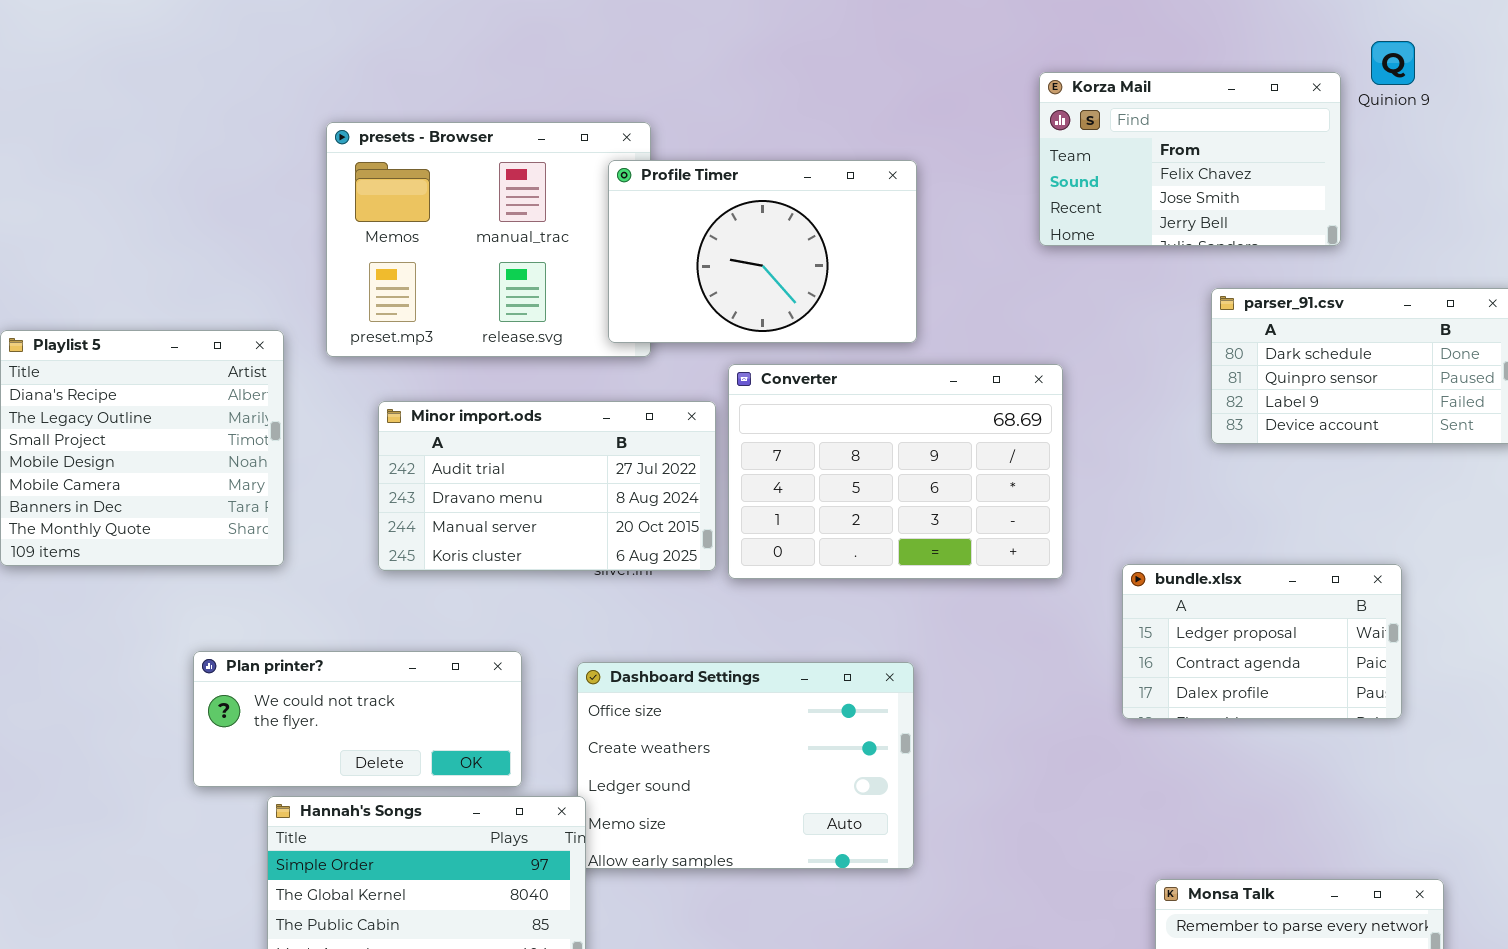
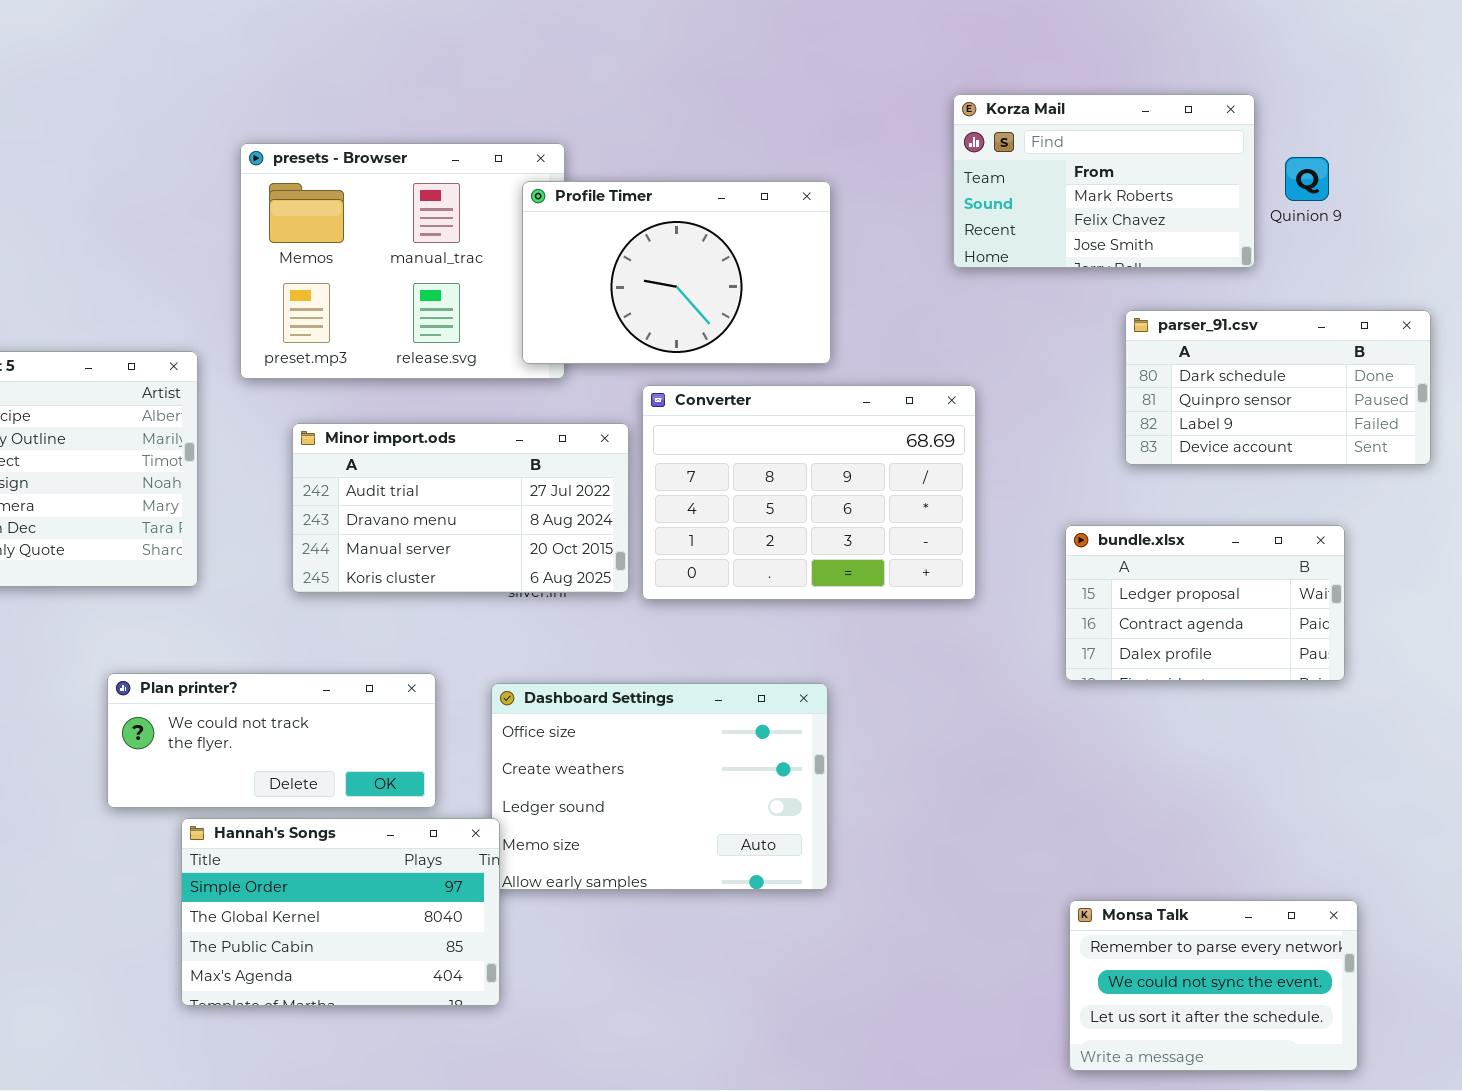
Quinion 9: [1371,41,1415,85] -> [1285,157,1329,201], moved
Korza Mail: [1039,72,1341,246] -> [953,94,1255,268], scrolled up 1 row
bundle.xlsx: [1122,564,1402,719] -> [1065,525,1345,681], moved

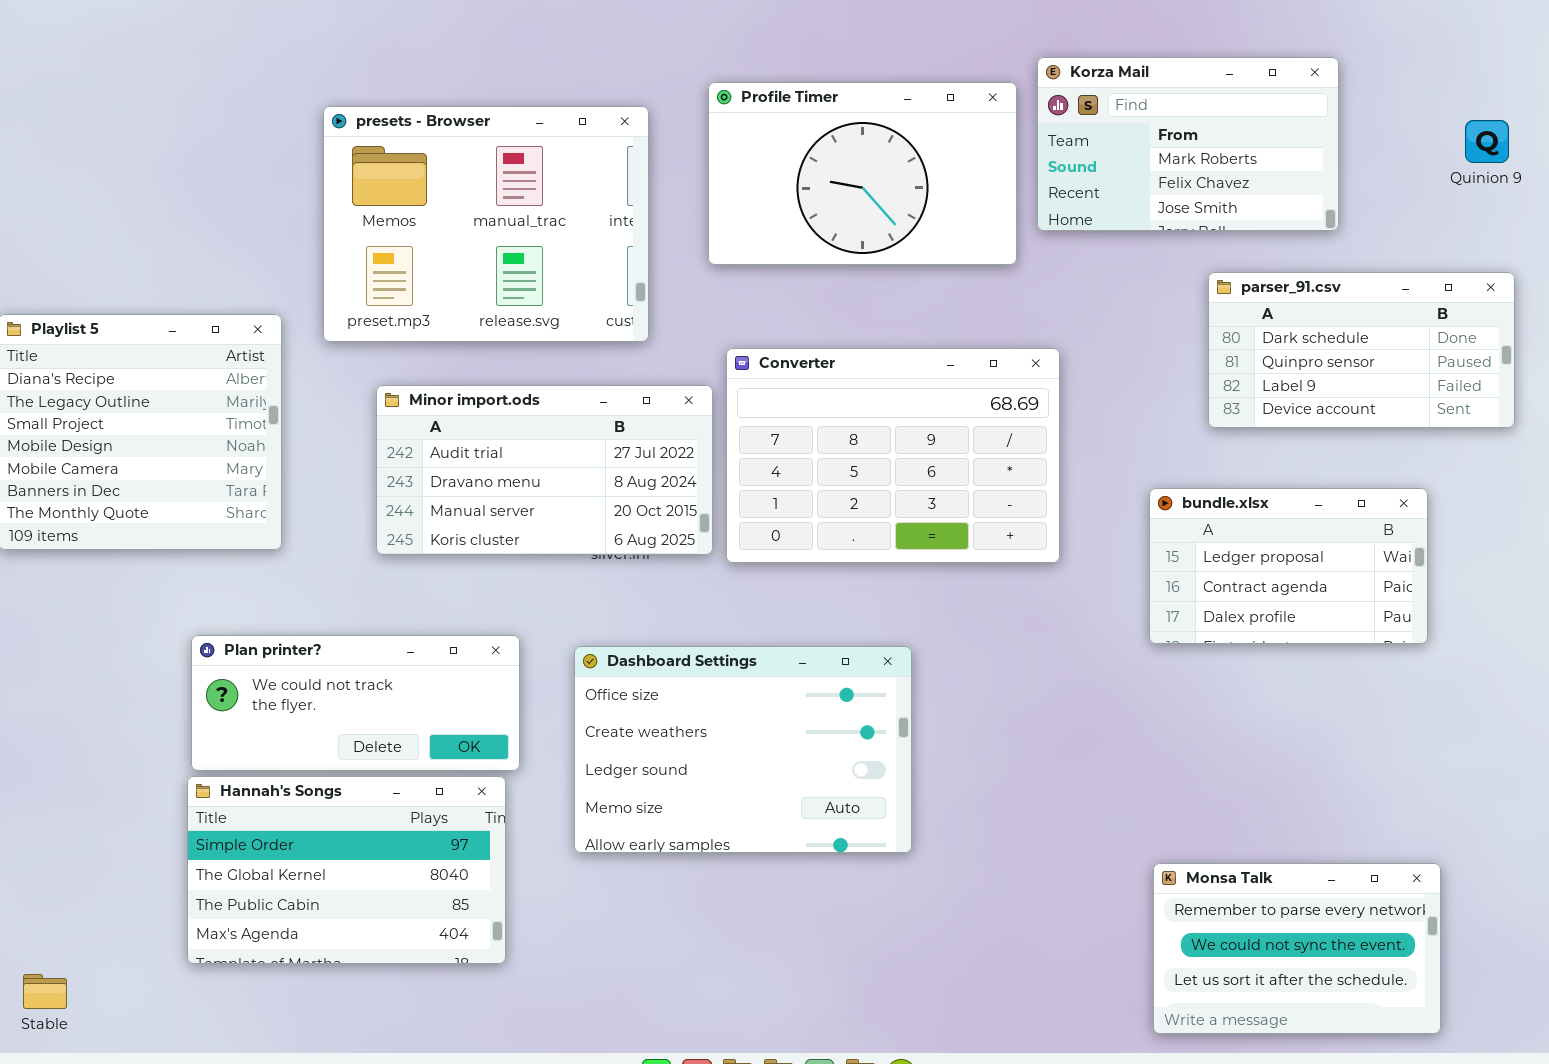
Quinion 9: [1285,157,1329,201] -> [1465,120,1509,163], moved
Profile Timer: [522,181,831,364] -> [708,82,1017,265], moved
Hannah's Songs: [181,818,500,1006] -> [187,776,506,964], moved

